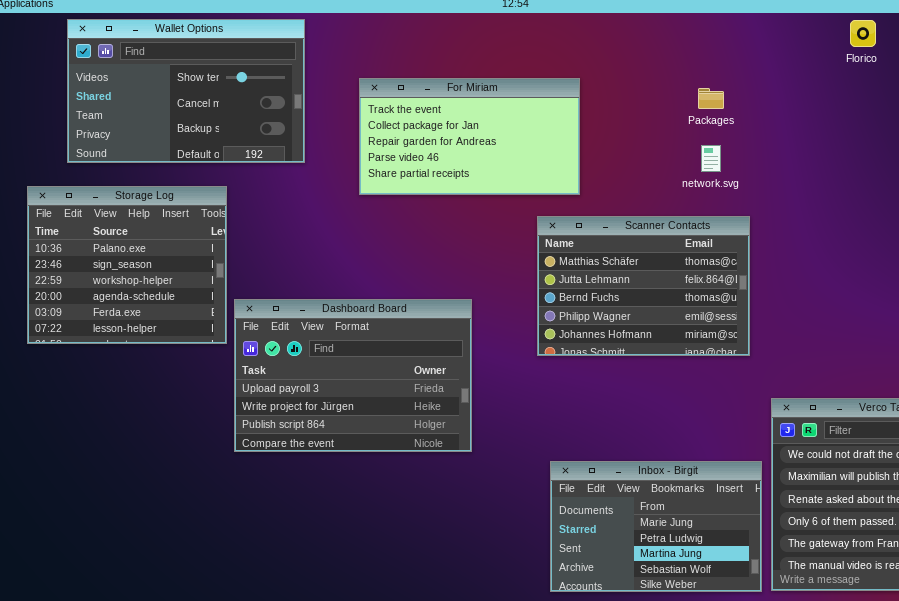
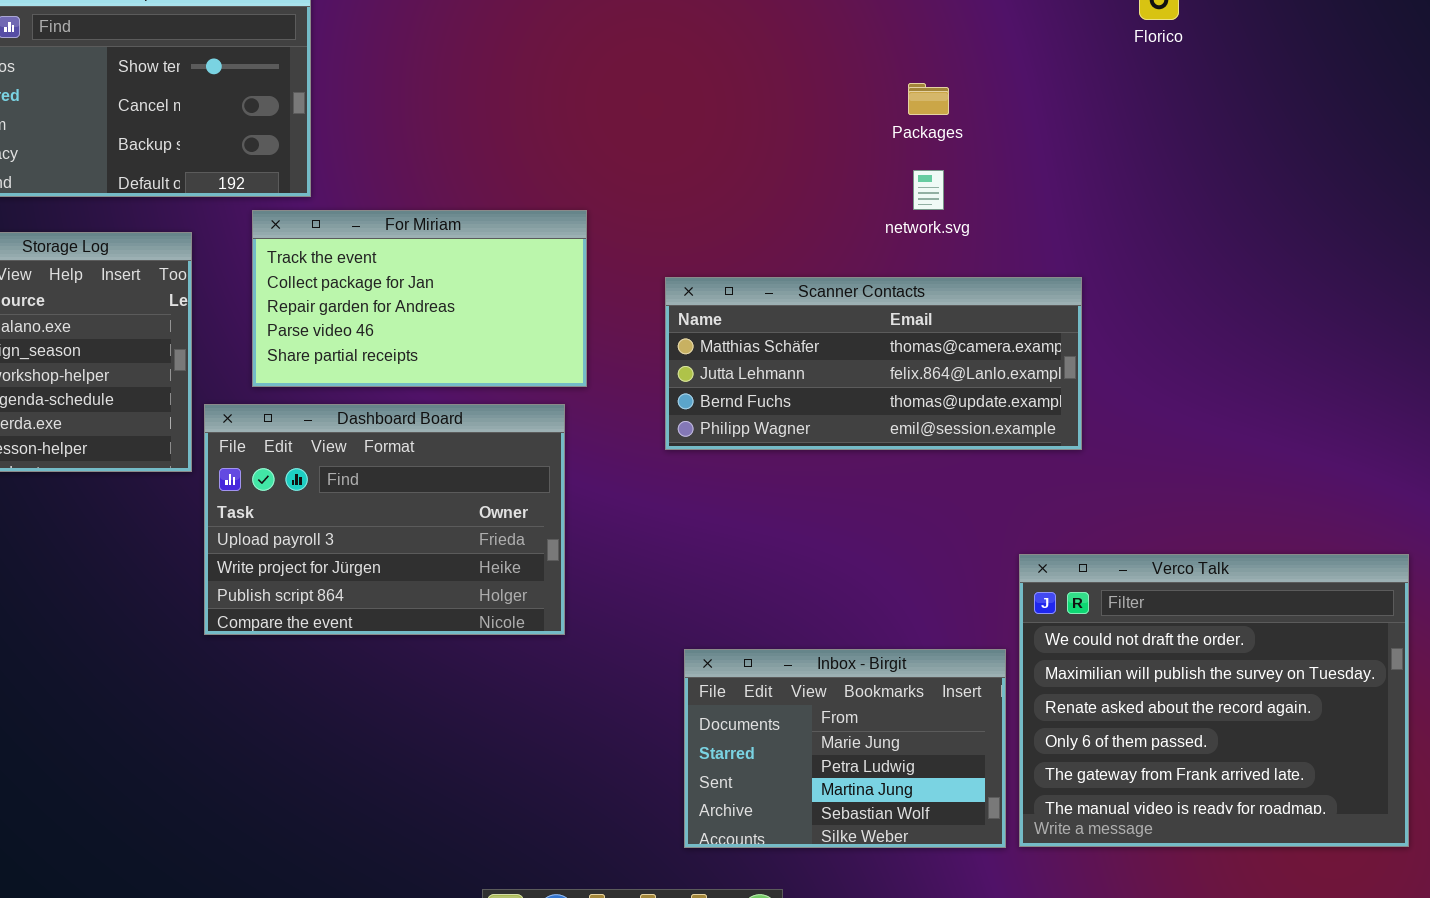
For Miriam: [359,78,580,195] -> [252,210,587,387], moved
Scanner Contacts: [537,216,750,356] -> [665,277,1082,450], resized

